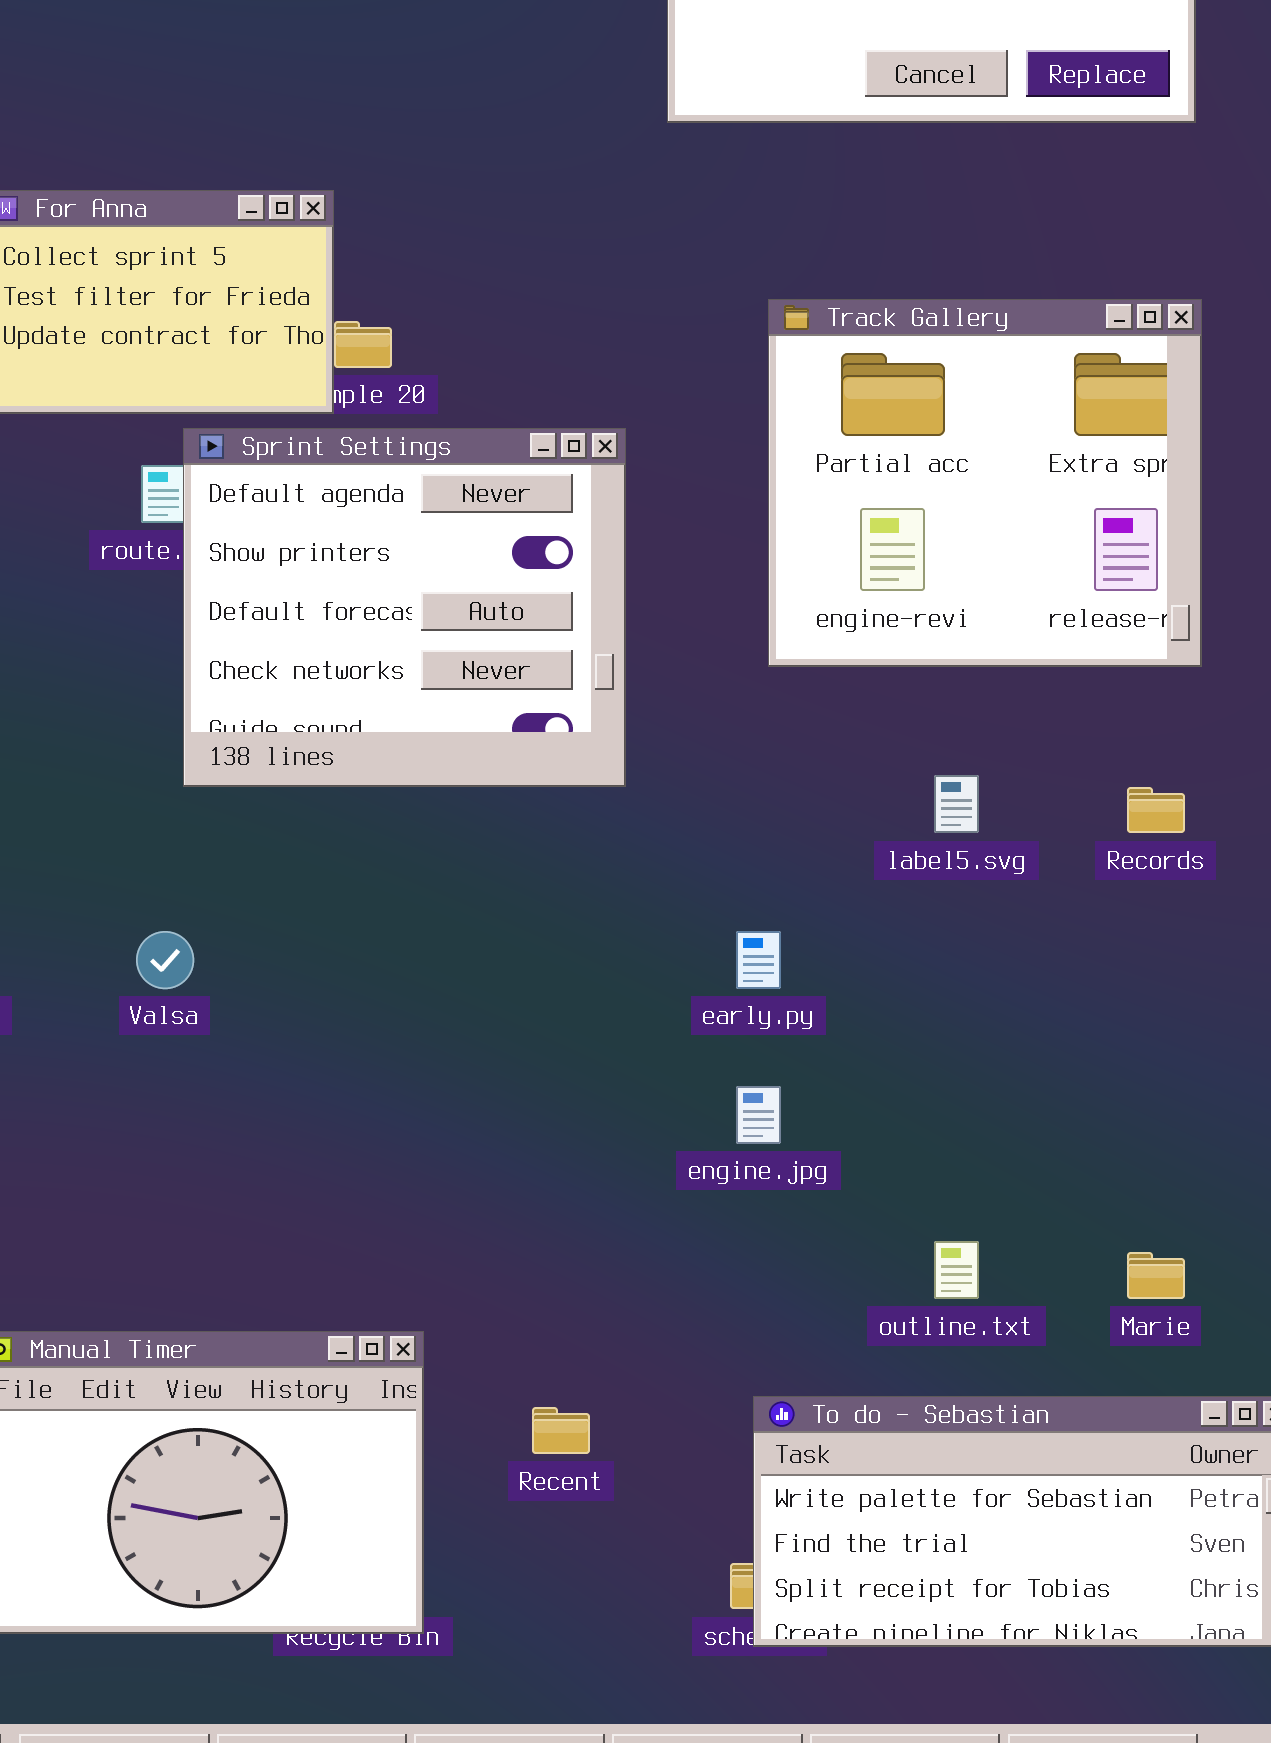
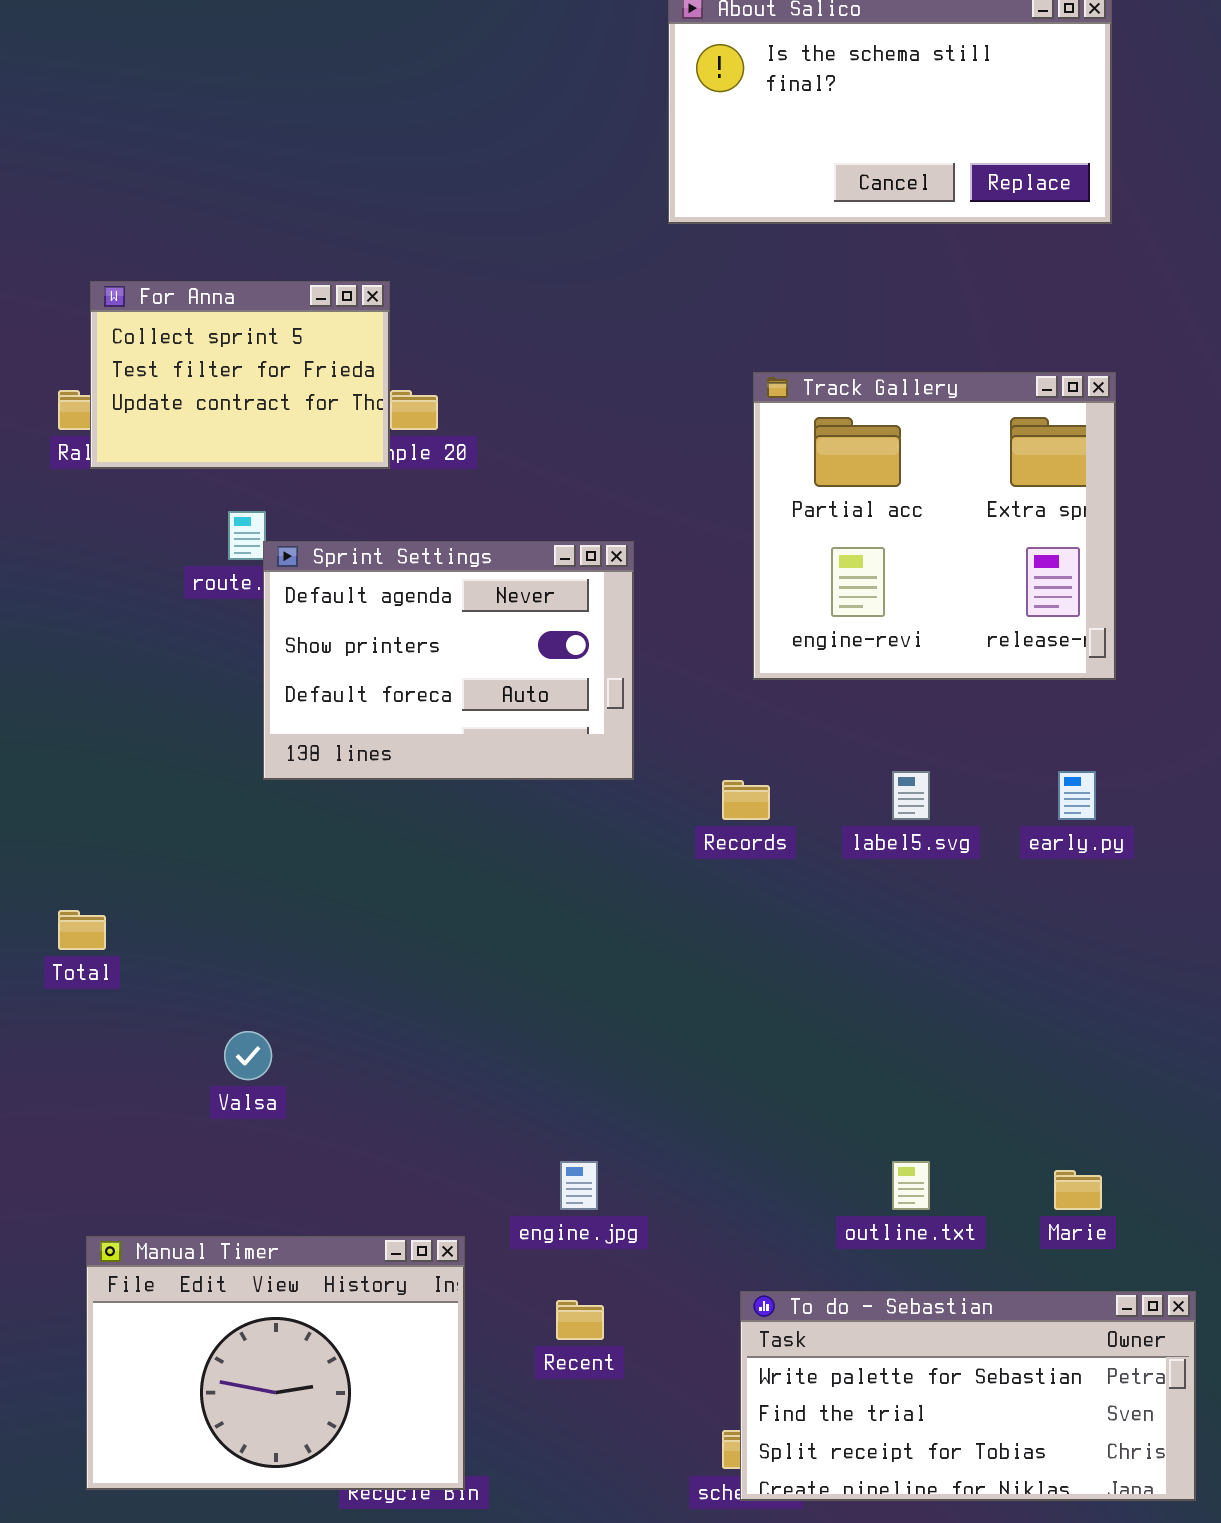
Sprint Settings: [183,428,626,787] -> [263,541,634,780], resized
Records: [1127,787,1185,833] -> [722,780,770,820], moved
Valsa: [136,931,194,989] -> [224,1031,272,1080], moved
early.py: [736,931,781,989] -> [1058,771,1096,820], moved
engine.jpg: [736,1086,781,1144] -> [560,1161,598,1210], moved

